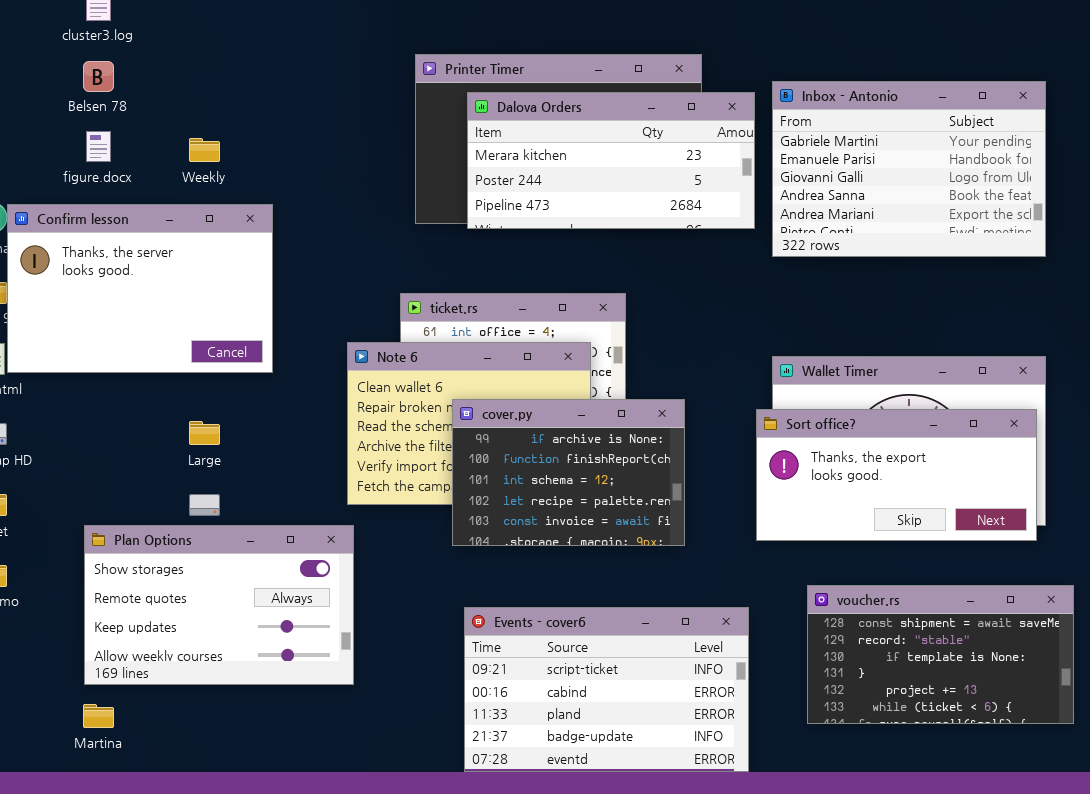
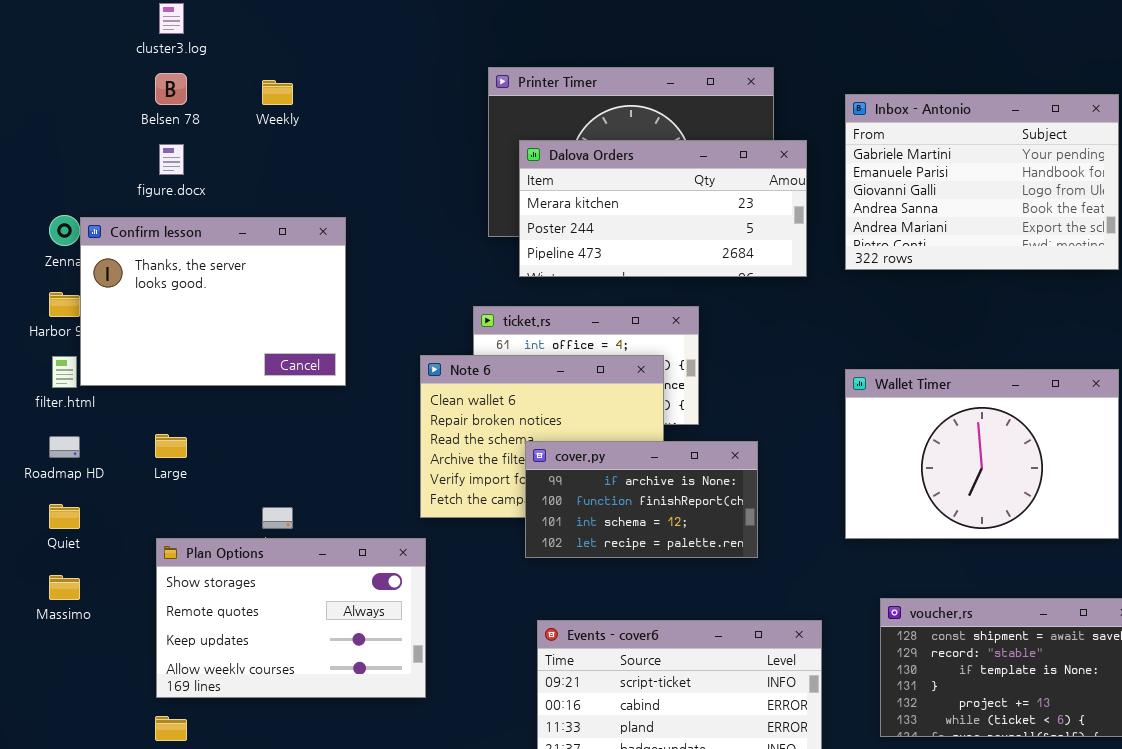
Dalova Orders: [467,92,755,229] -> [519,140,807,277], moved
Weekly: [189,138,220,162] -> [262,80,293,105], moved
cover.py: [452,399,685,546] -> [525,441,758,558], resized
Sort office?: [756,409,1037,541] -> none, closed
Large: [189,421,220,445] -> [155,434,187,458], moved

